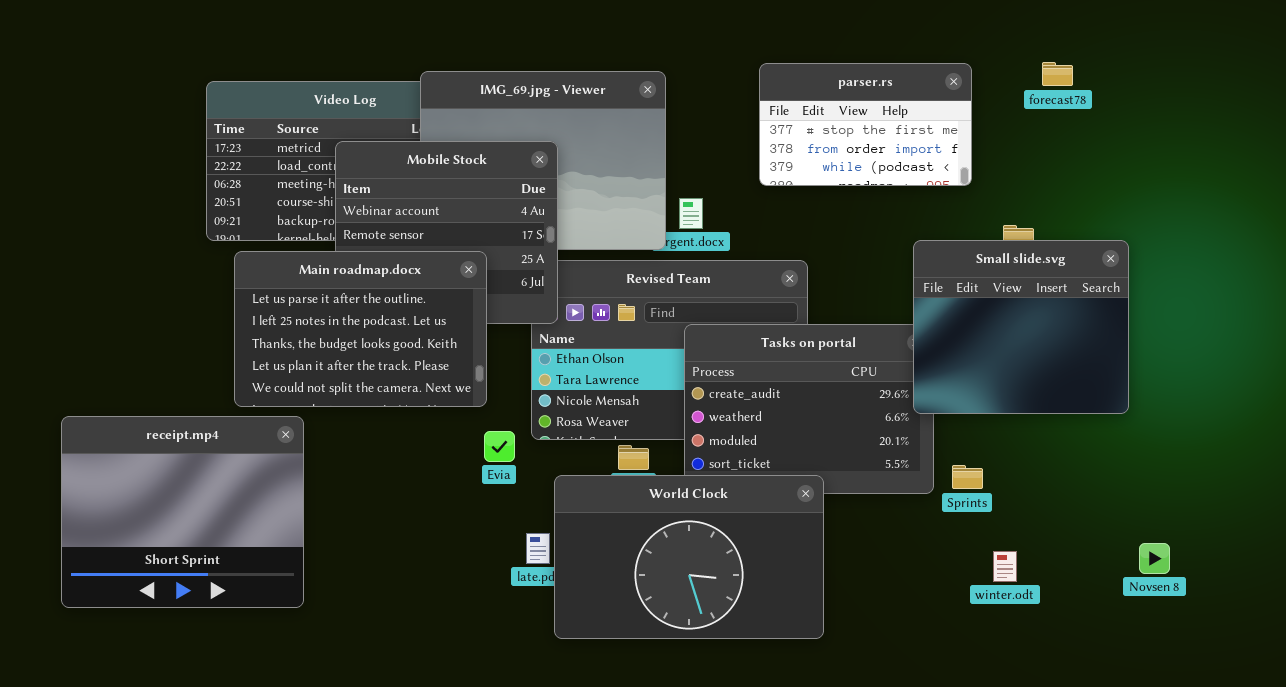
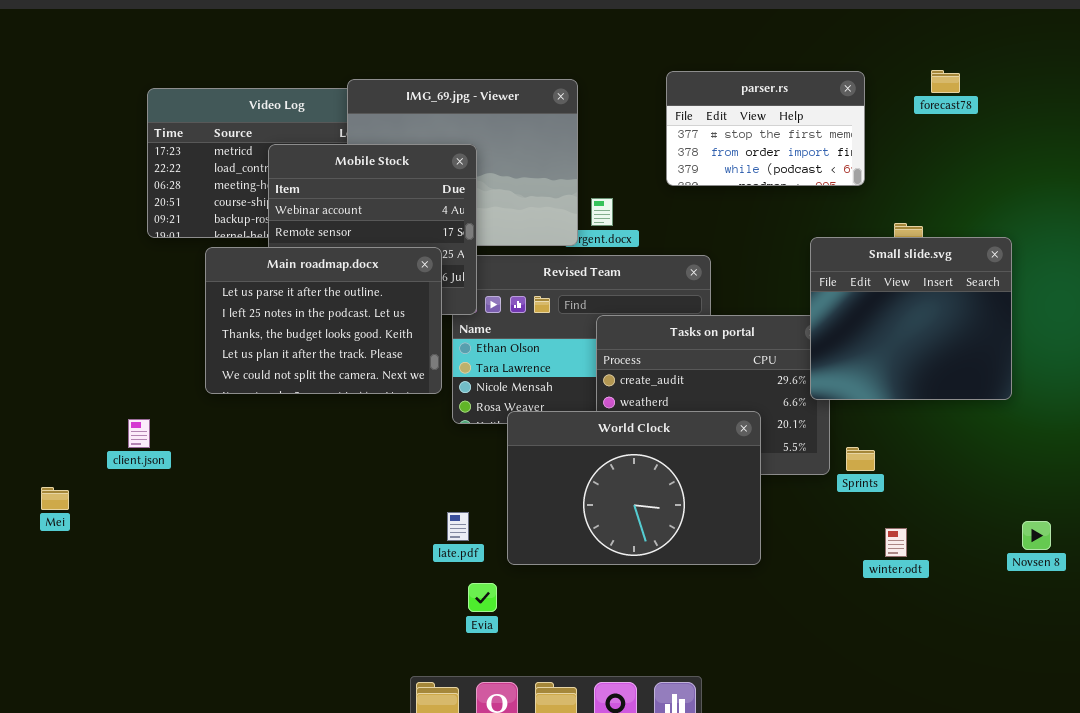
Main roadmap.docx: [234,251,487,407] -> [205,247,442,394], moved
receipt.mp4: [61,416,304,608] -> none, closed
Evia: [484,431,515,462] -> [468,583,497,612], moved
World Clock: [554,475,824,639] -> [507,411,761,565], moved

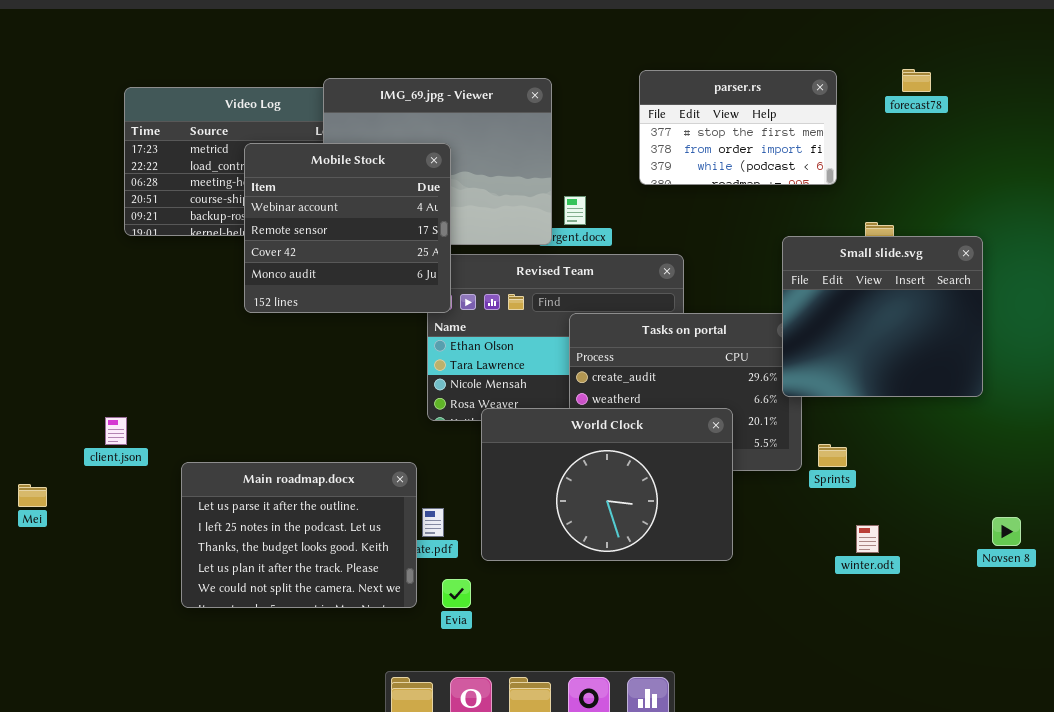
Main roadmap.docx: [205,247,442,394] -> [181,462,417,608], moved

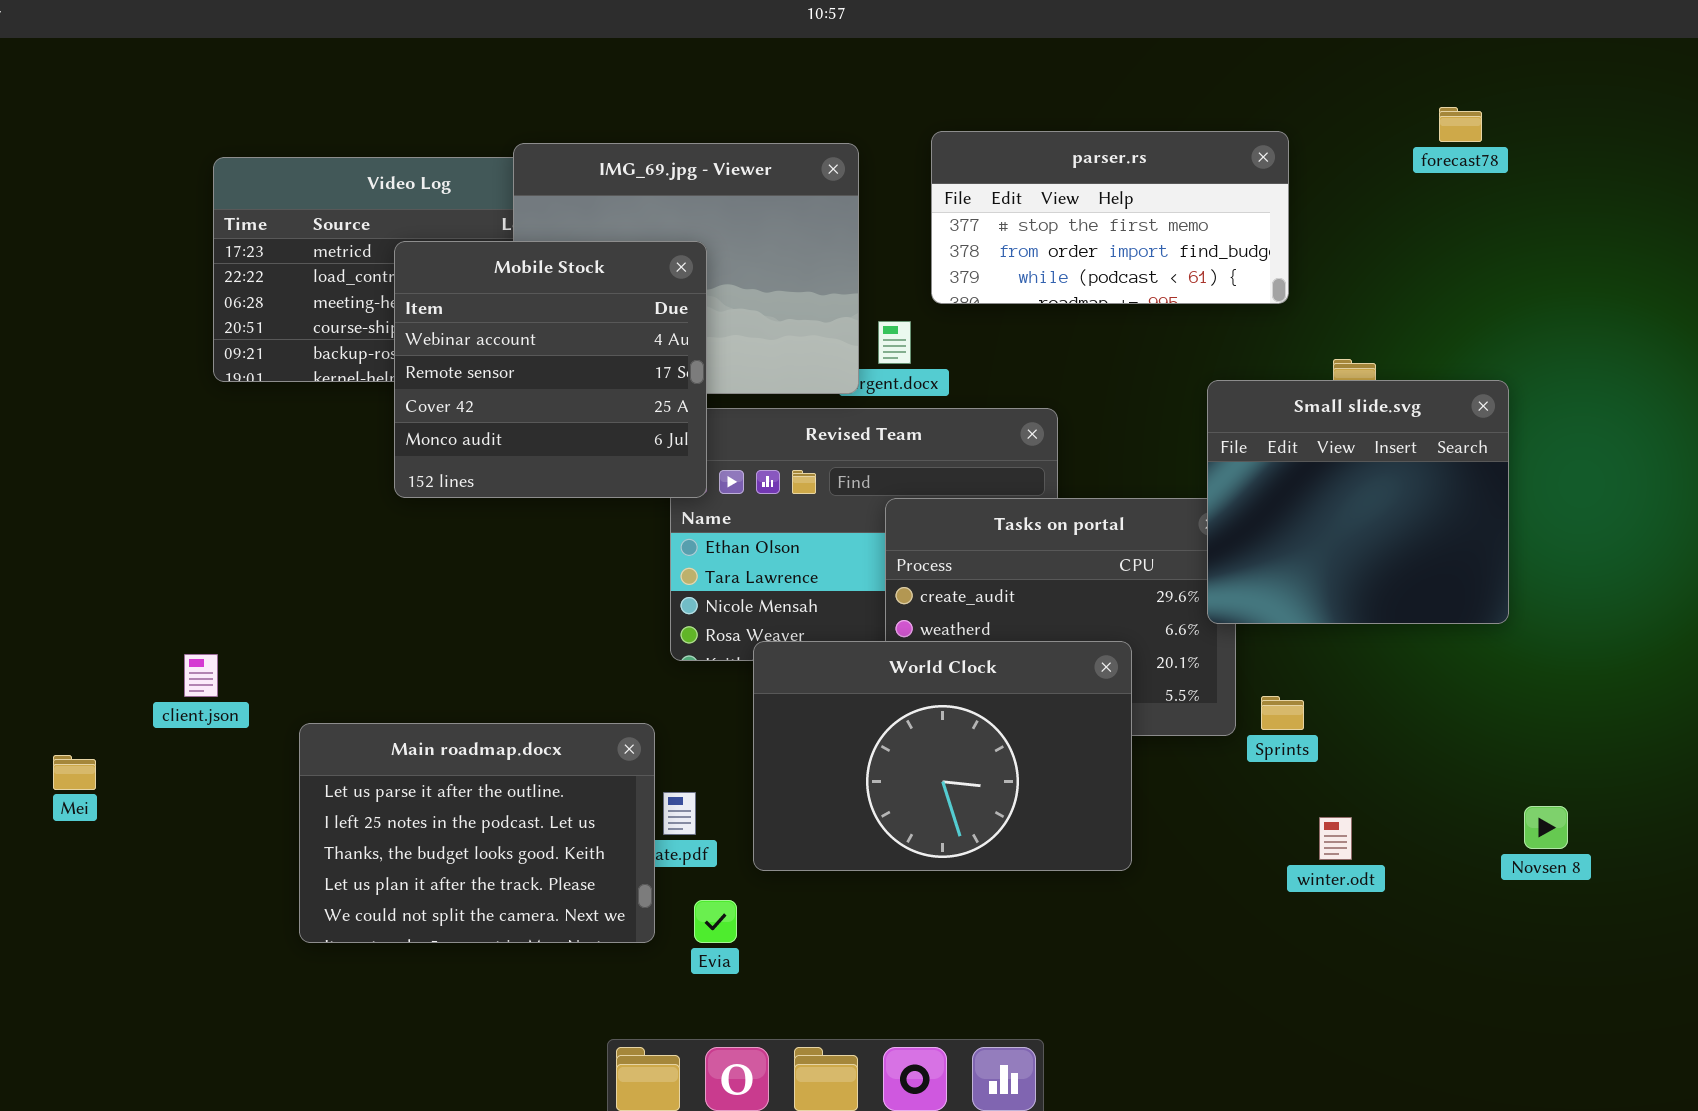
forecast78: [902,69,931,92] -> [1439,107,1482,142], moved
parser.rs: [639,70,837,185] -> [931,131,1289,304], resized

